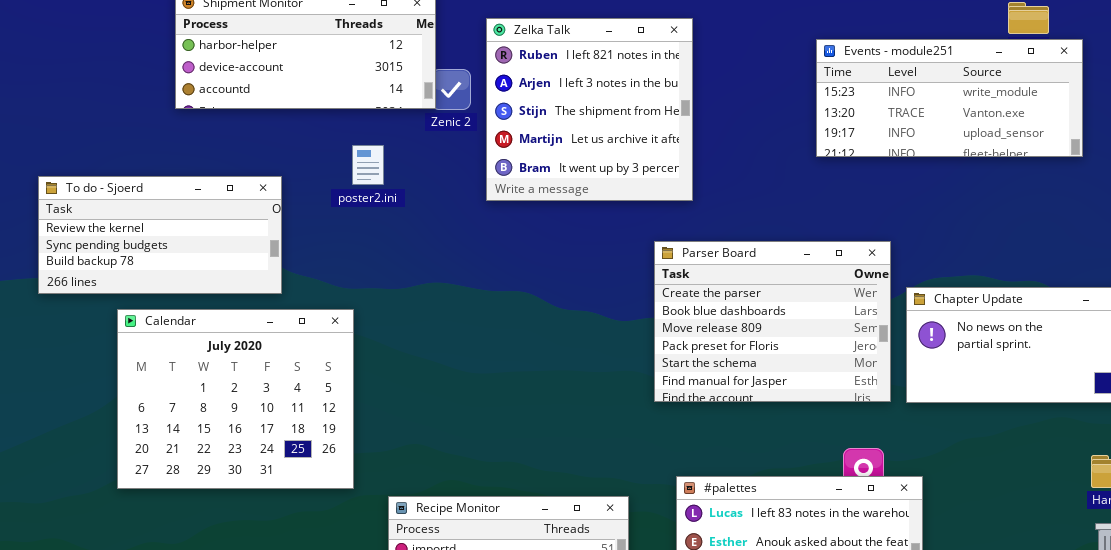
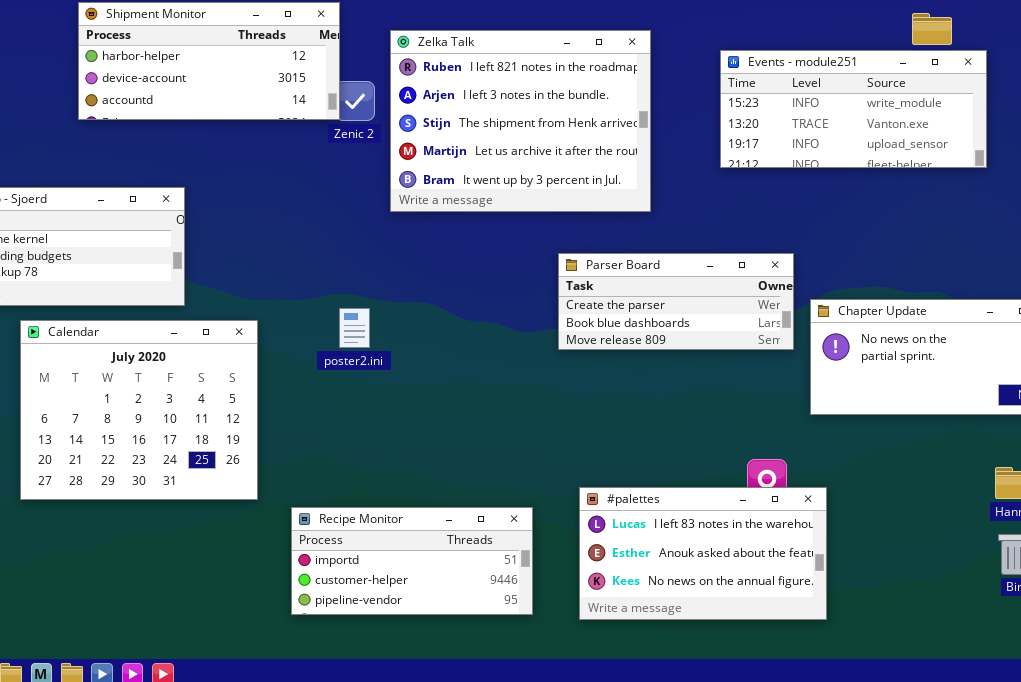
Zelka Talk: [486,18,693,201] -> [390,30,651,212], resized
poster2.ini: [352,145,384,185] -> [339,308,370,348], moved
Parser Board: [654,241,891,402] -> [558,253,794,350], resized

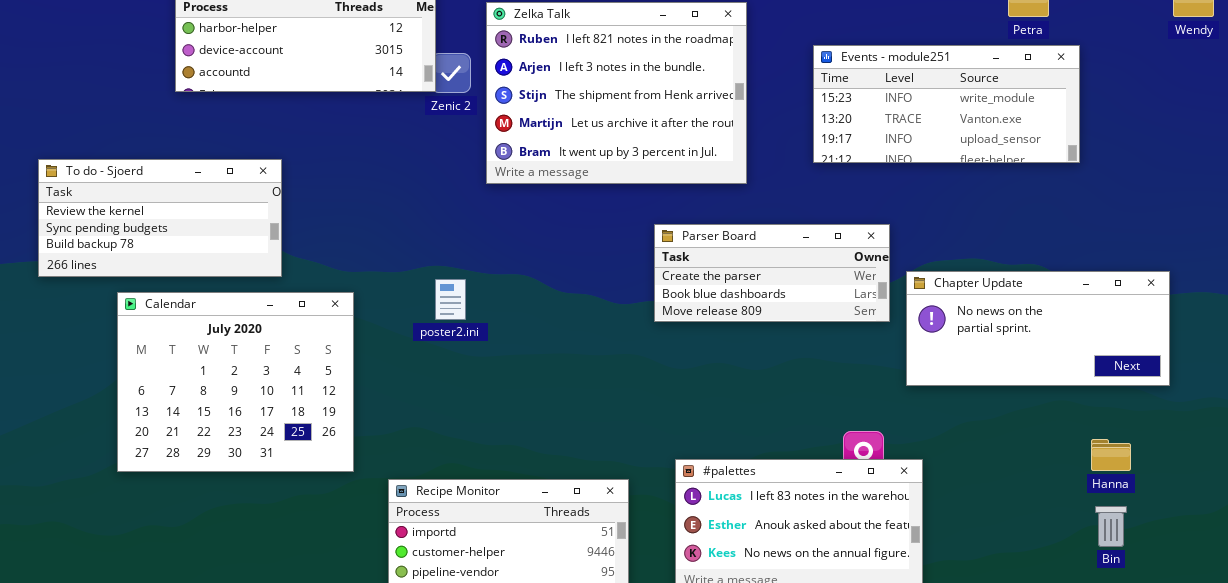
Events - module251: [720,50,987,168] -> [813,45,1080,163], moved

